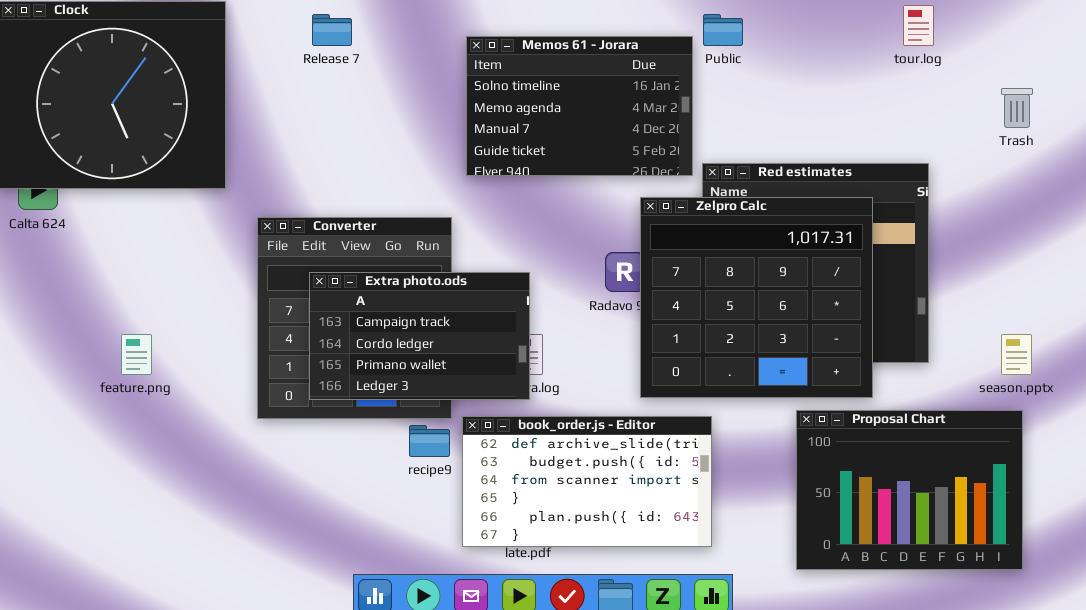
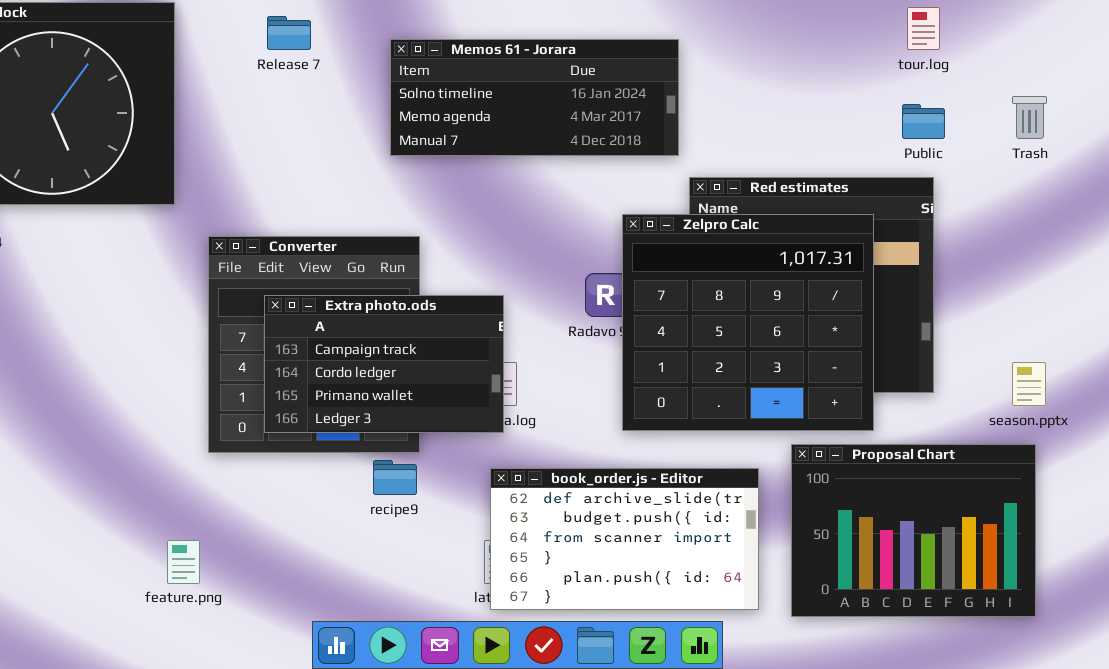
Public: [703,14,743,46] -> [902,104,945,139], moved
Memos 61 - Jorara: [466,36,693,176] -> [390,39,679,156], resized
feature.png: [121,334,152,375] -> [167,540,200,584], moved
book_order.js - Editor: [462,416,712,547] -> [490,468,759,610], moved

